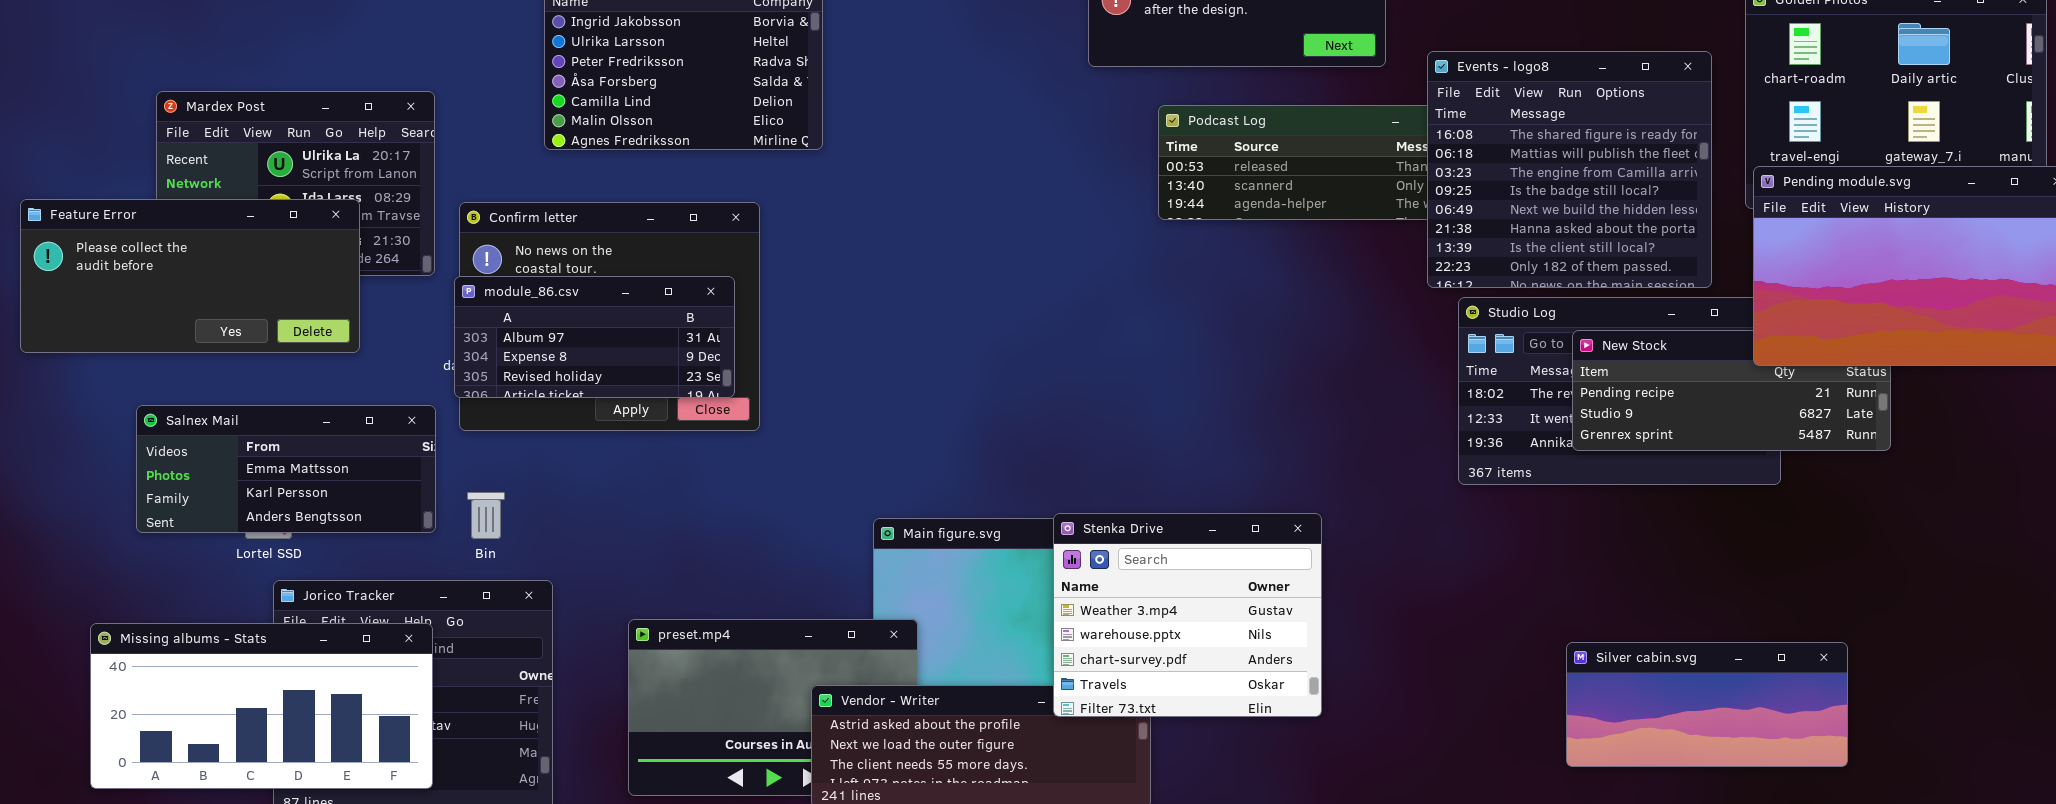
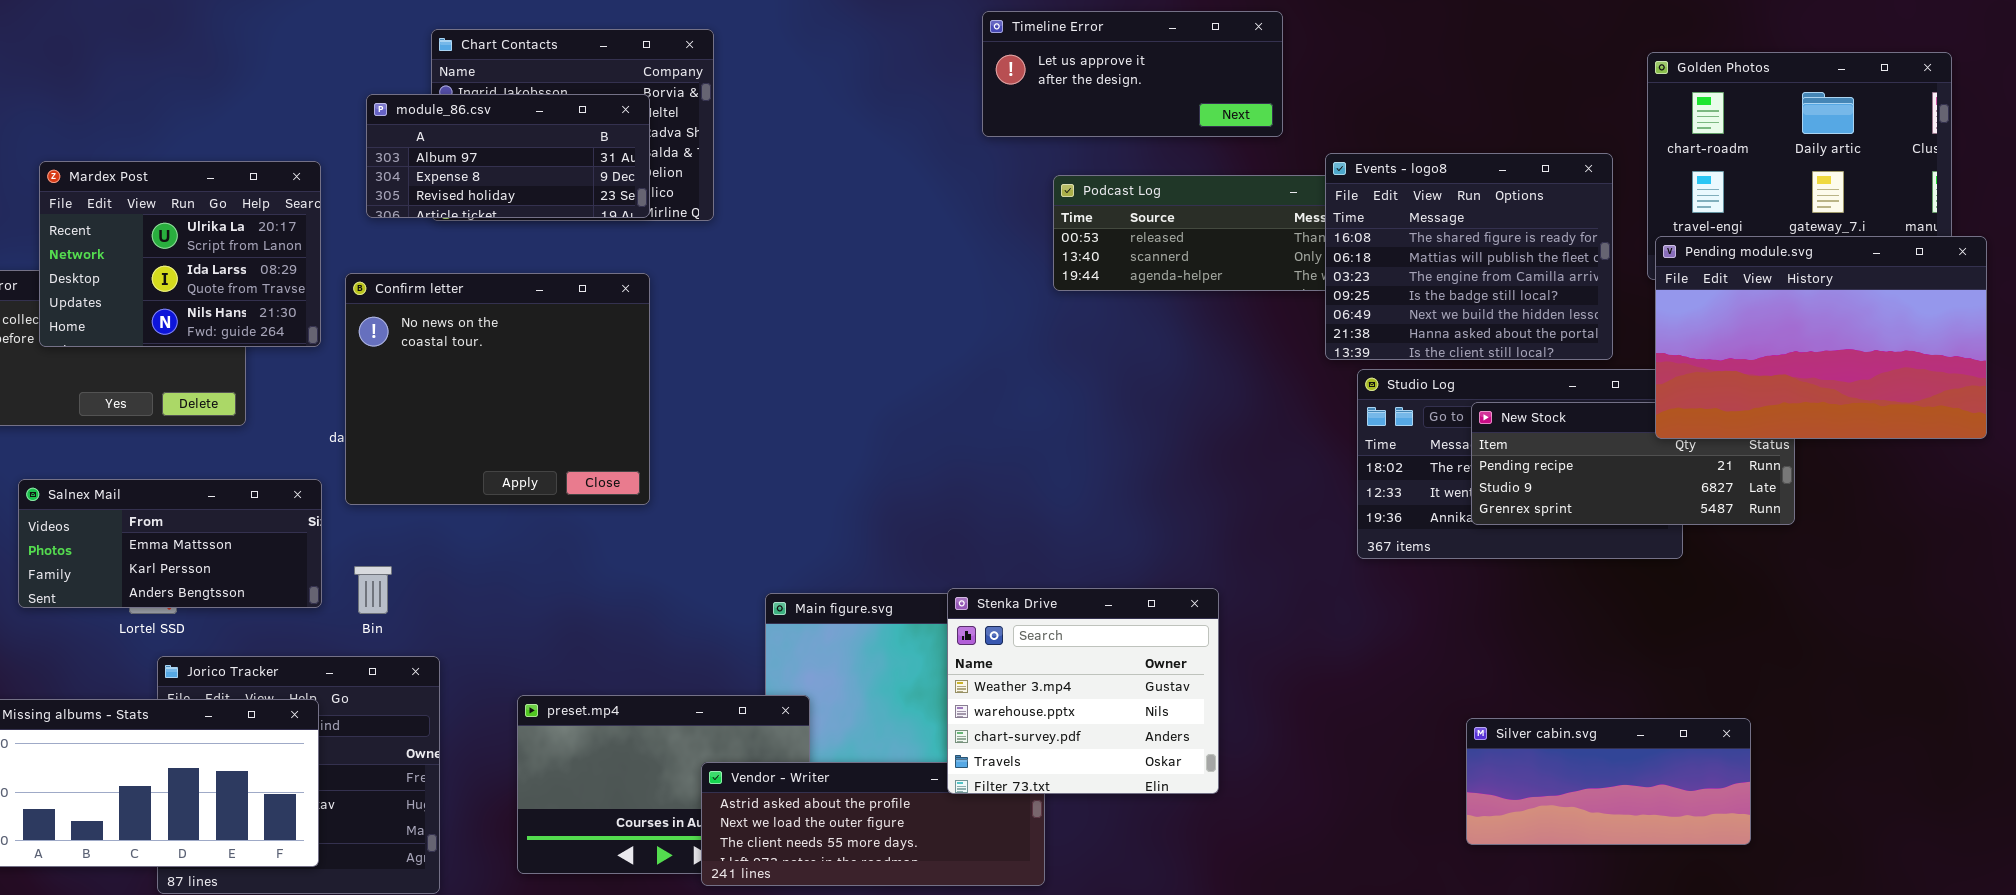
Events - logo8: [1427,51,1712,288] -> [1325,153,1613,360], resized
Mardex Post: [156,91,435,276] -> [39,161,321,347], raised
module_86.csv: [454,276,735,398] -> [366,94,650,218], moved

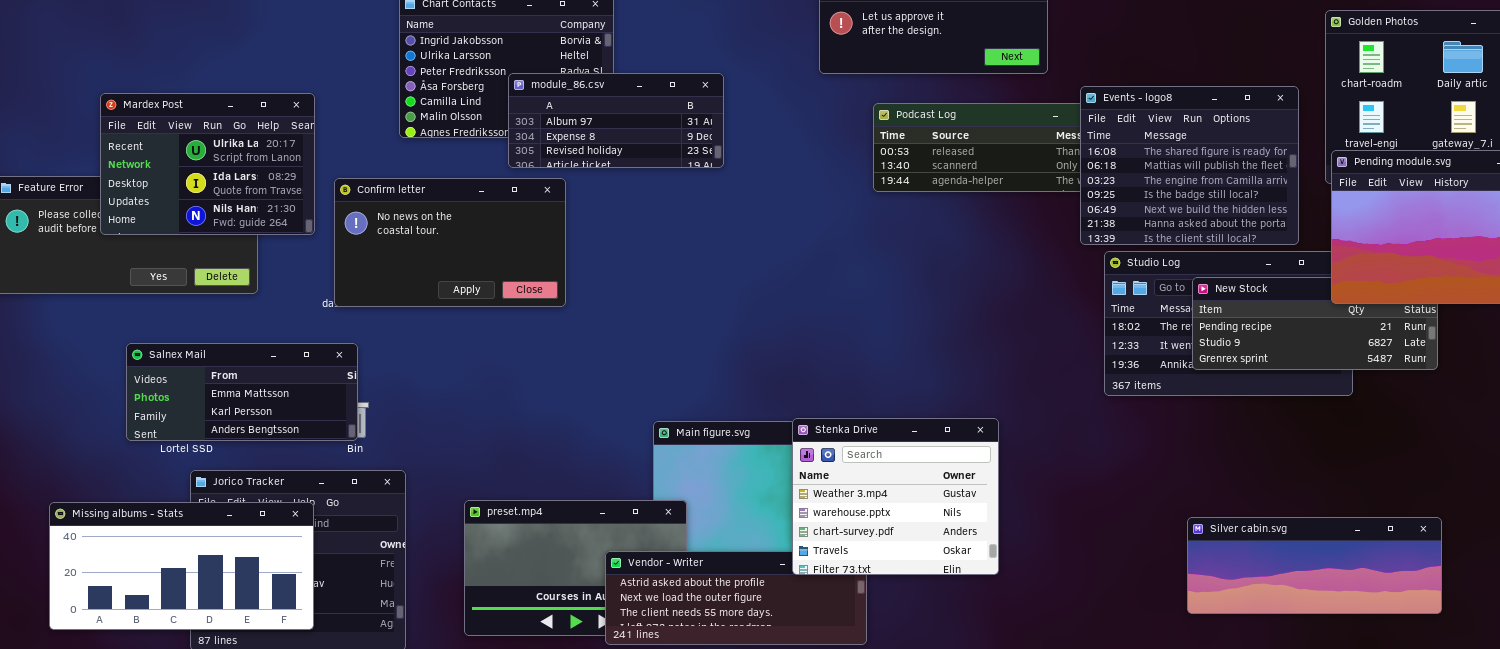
module_86.csv: [366,94,650,218] -> [508,73,724,168], moved
Confirm letter: [345,273,650,505] -> [334,178,566,307], resized
Salnex Mail: [18,479,322,608] -> [126,343,358,441], moved
Silver cabin.svg: [1466,718,1751,845] -> [1187,517,1442,614], resized

